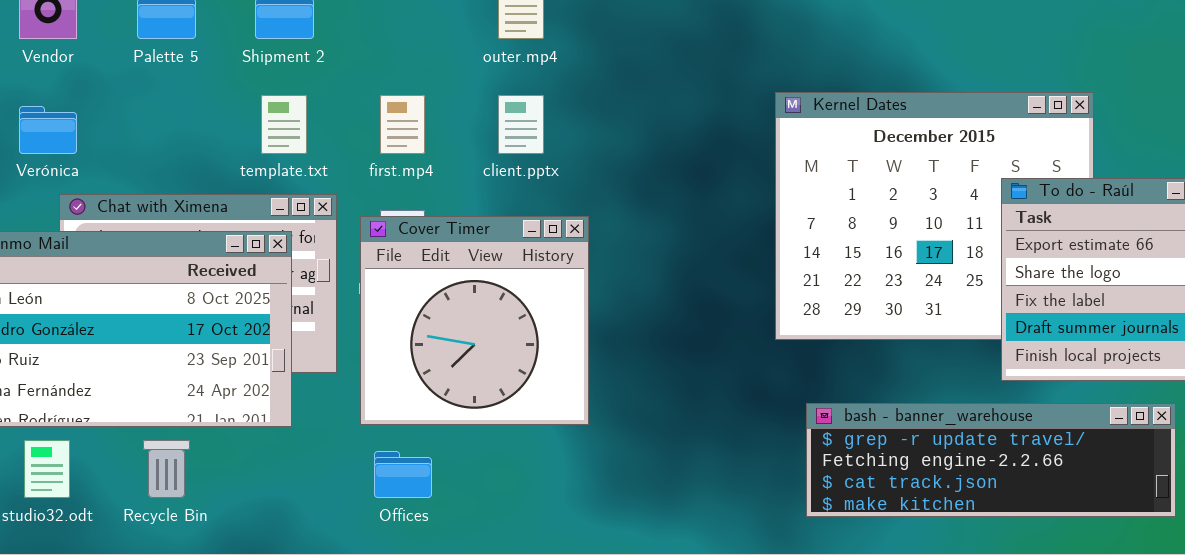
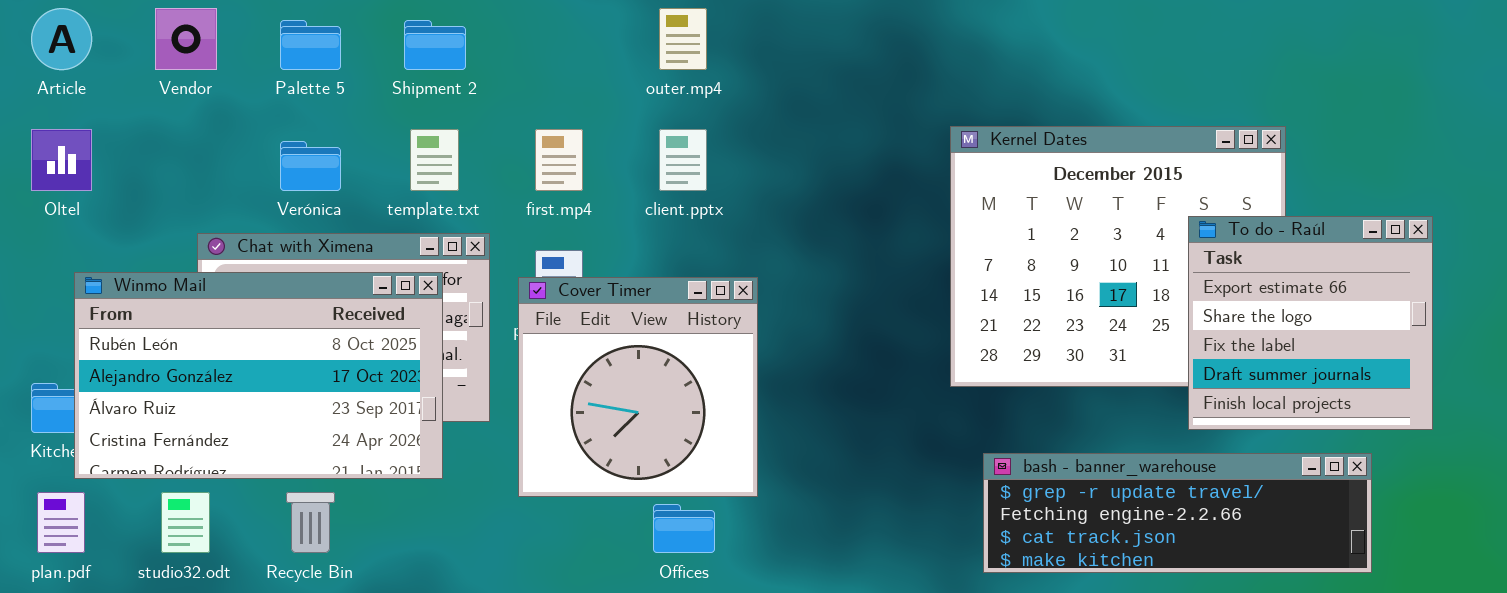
Verónica: [19,106,77,154] -> [280,141,341,191], moved
Cover Timer: [360,216,589,425] -> [518,277,758,497], moved
Offices: [374,451,432,498] -> [653,504,715,553], moved

